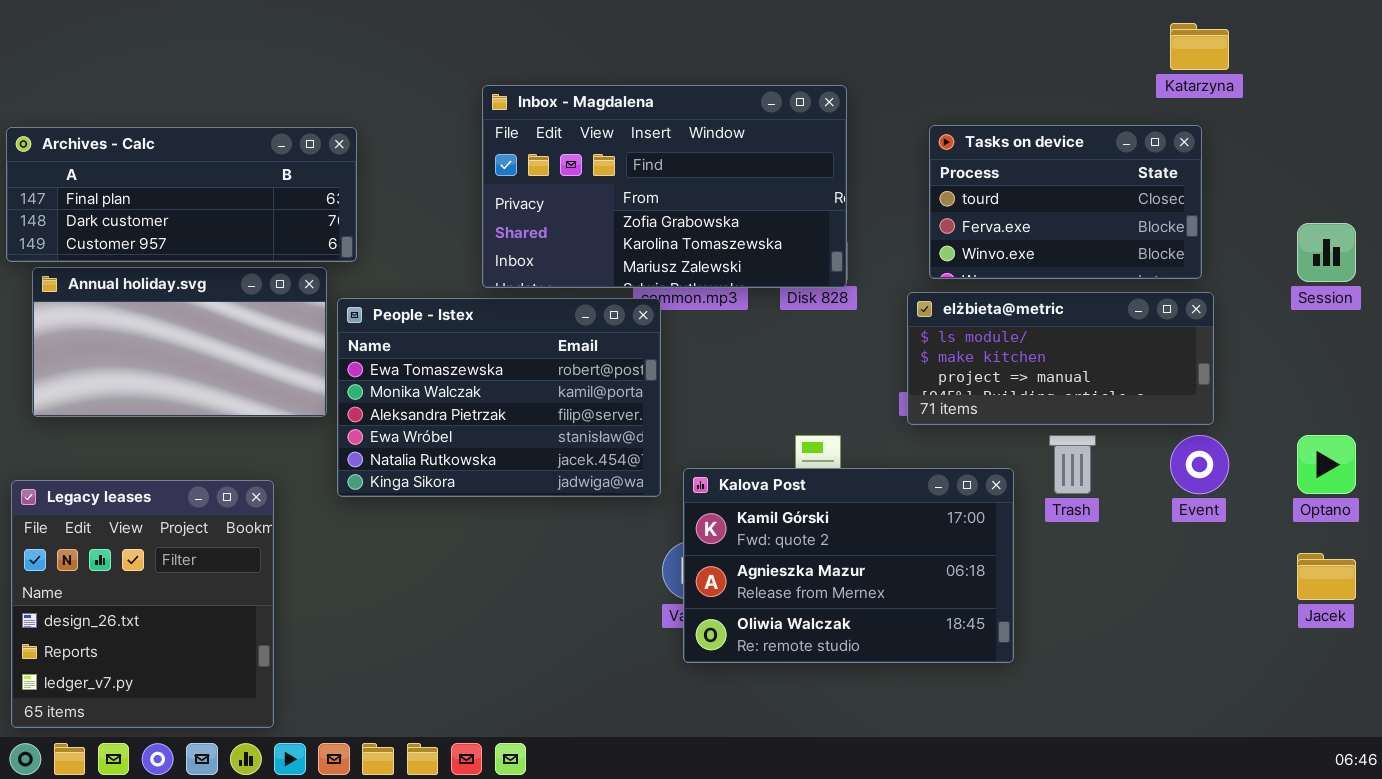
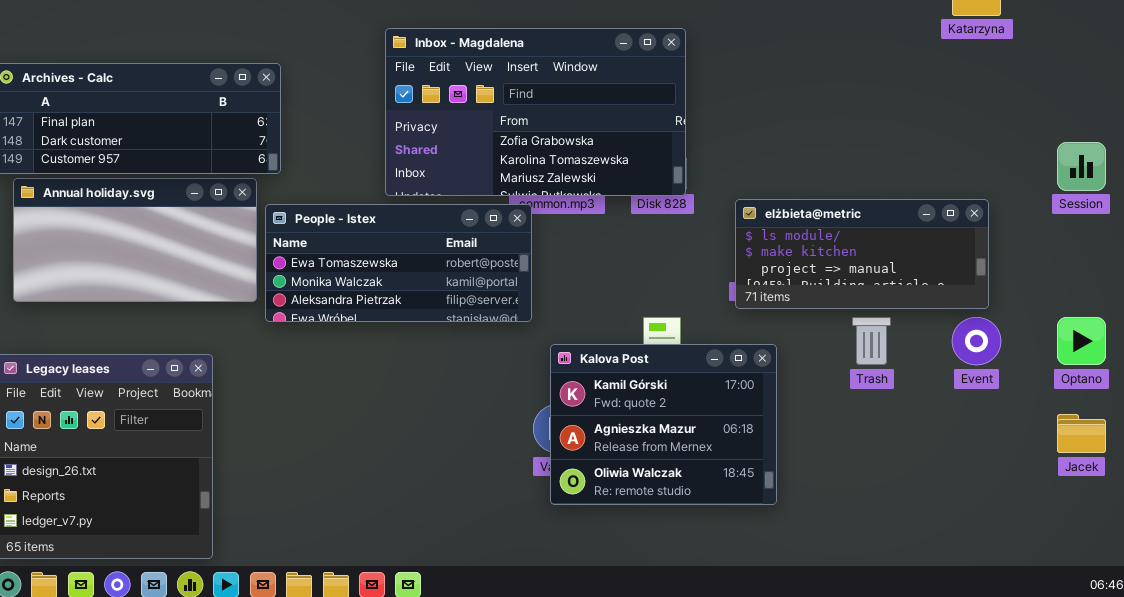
Tasks on device: [929,125,1202,279] -> none, closed
People - Istex: [337,298,661,497] -> [265,204,532,322], resized
Kalova Post: [683,468,1014,663] -> [550,344,777,505], resized

